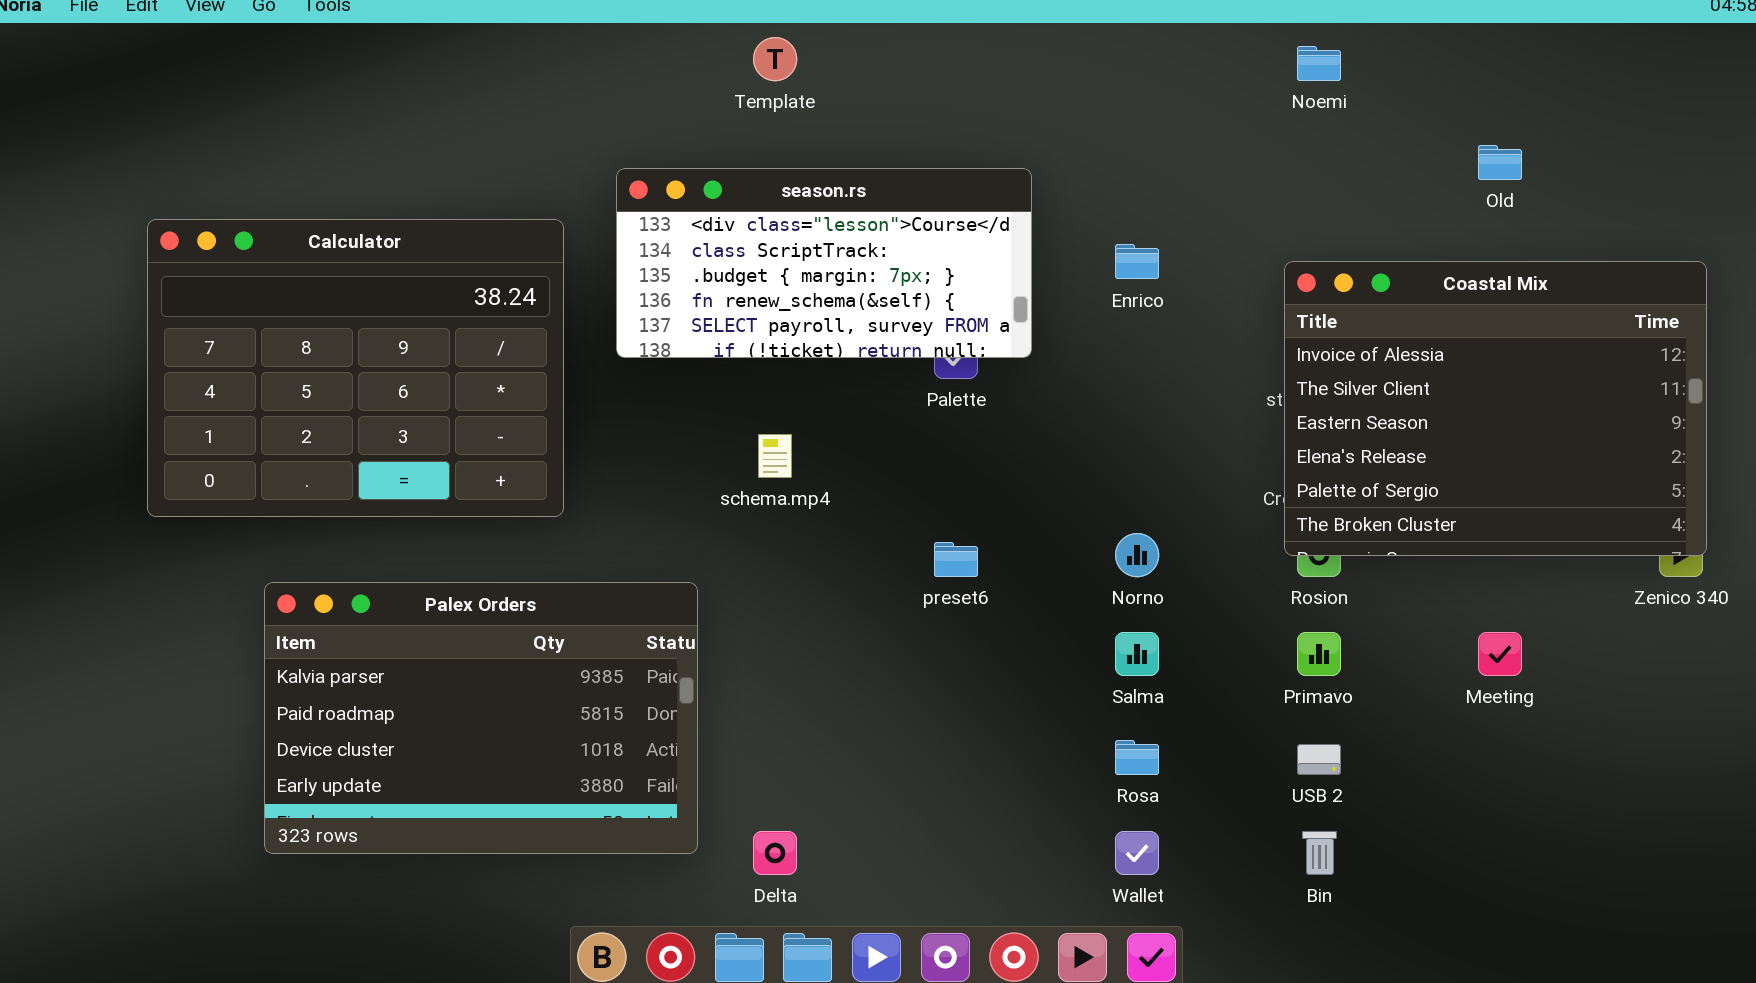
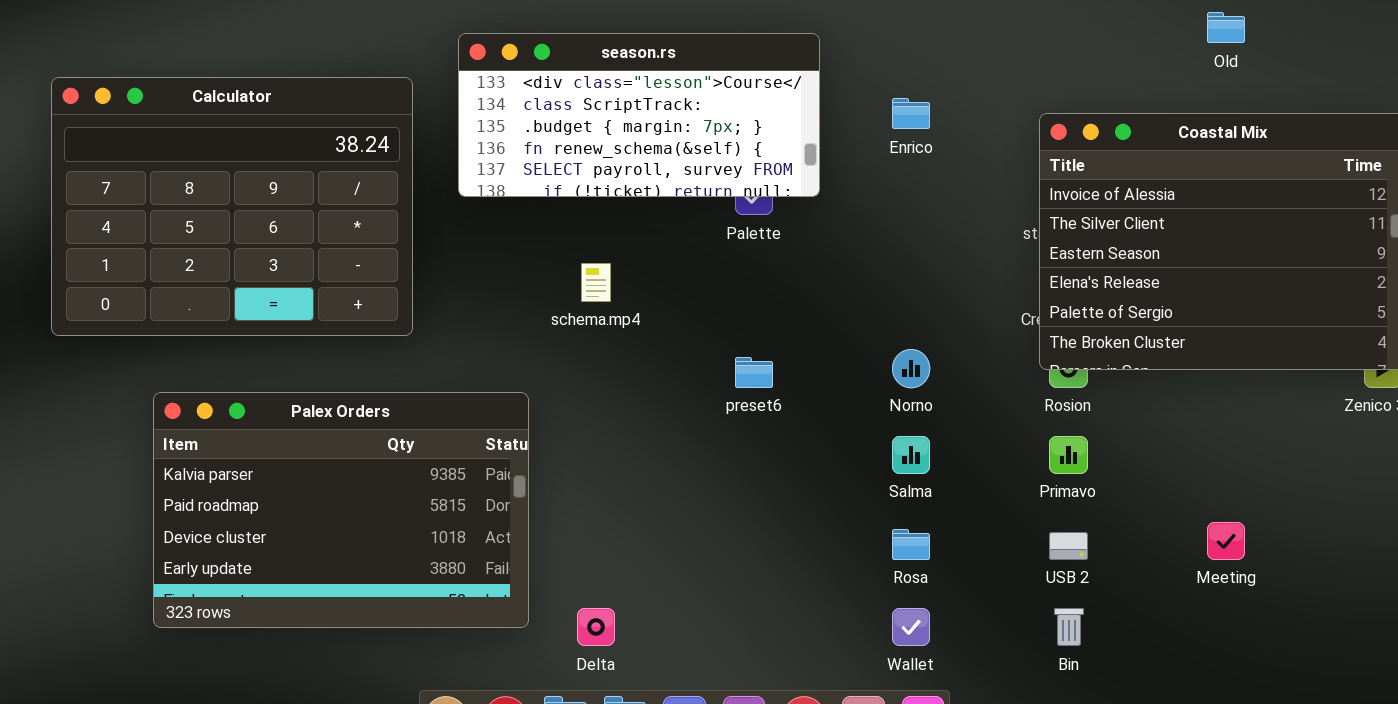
Meeting: [1478,632,1522,676] -> [1207,522,1245,560], moved

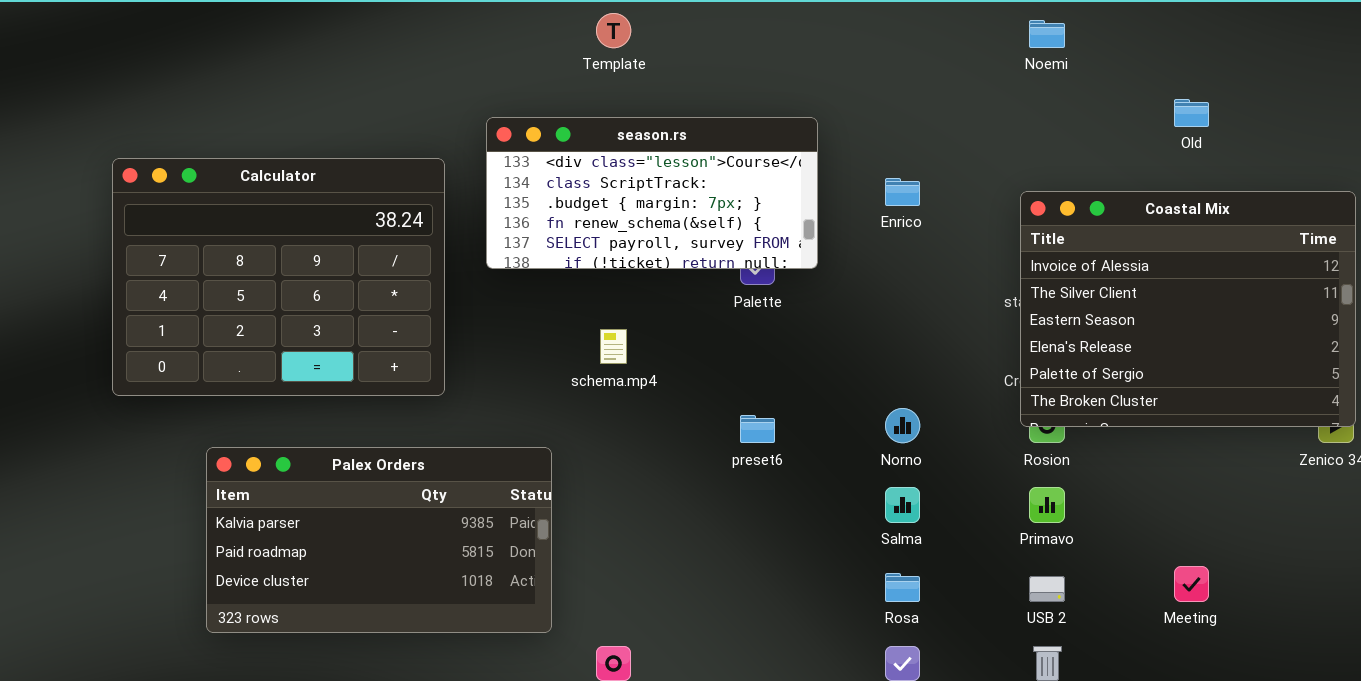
Palex Orders: [153,392,529,628] -> [206,447,552,633], resized

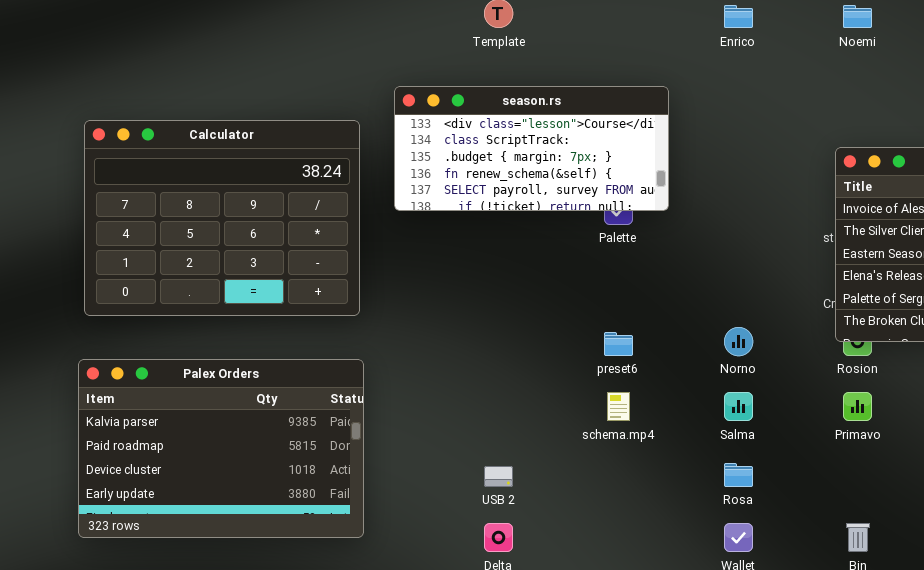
Enrico: [885,178,920,206] -> [724,5,753,28], moved
schema.mp4: [600,329,627,364] -> [607,392,630,421], moved
Palex Orders: [206,447,552,633] -> [78,359,364,538], moved, resized
USB 2: [1029,576,1065,602] -> [484,466,513,487], moved

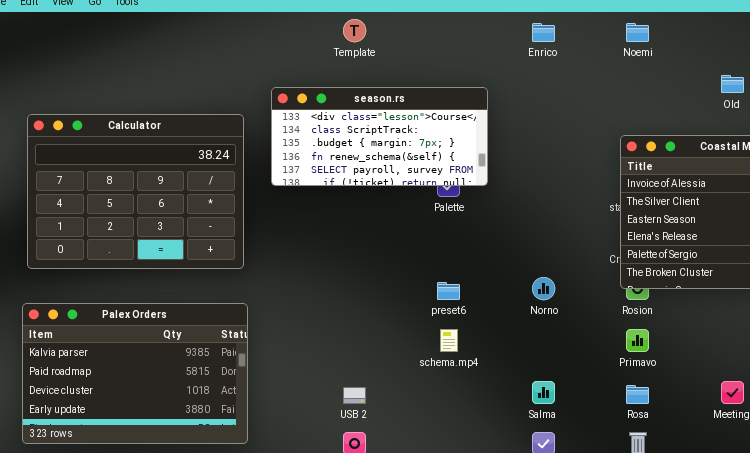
Salma: [724,392,753,421] -> [532,381,555,404], moved
Rosa: [724,463,753,487] -> [626,385,649,404], moved

